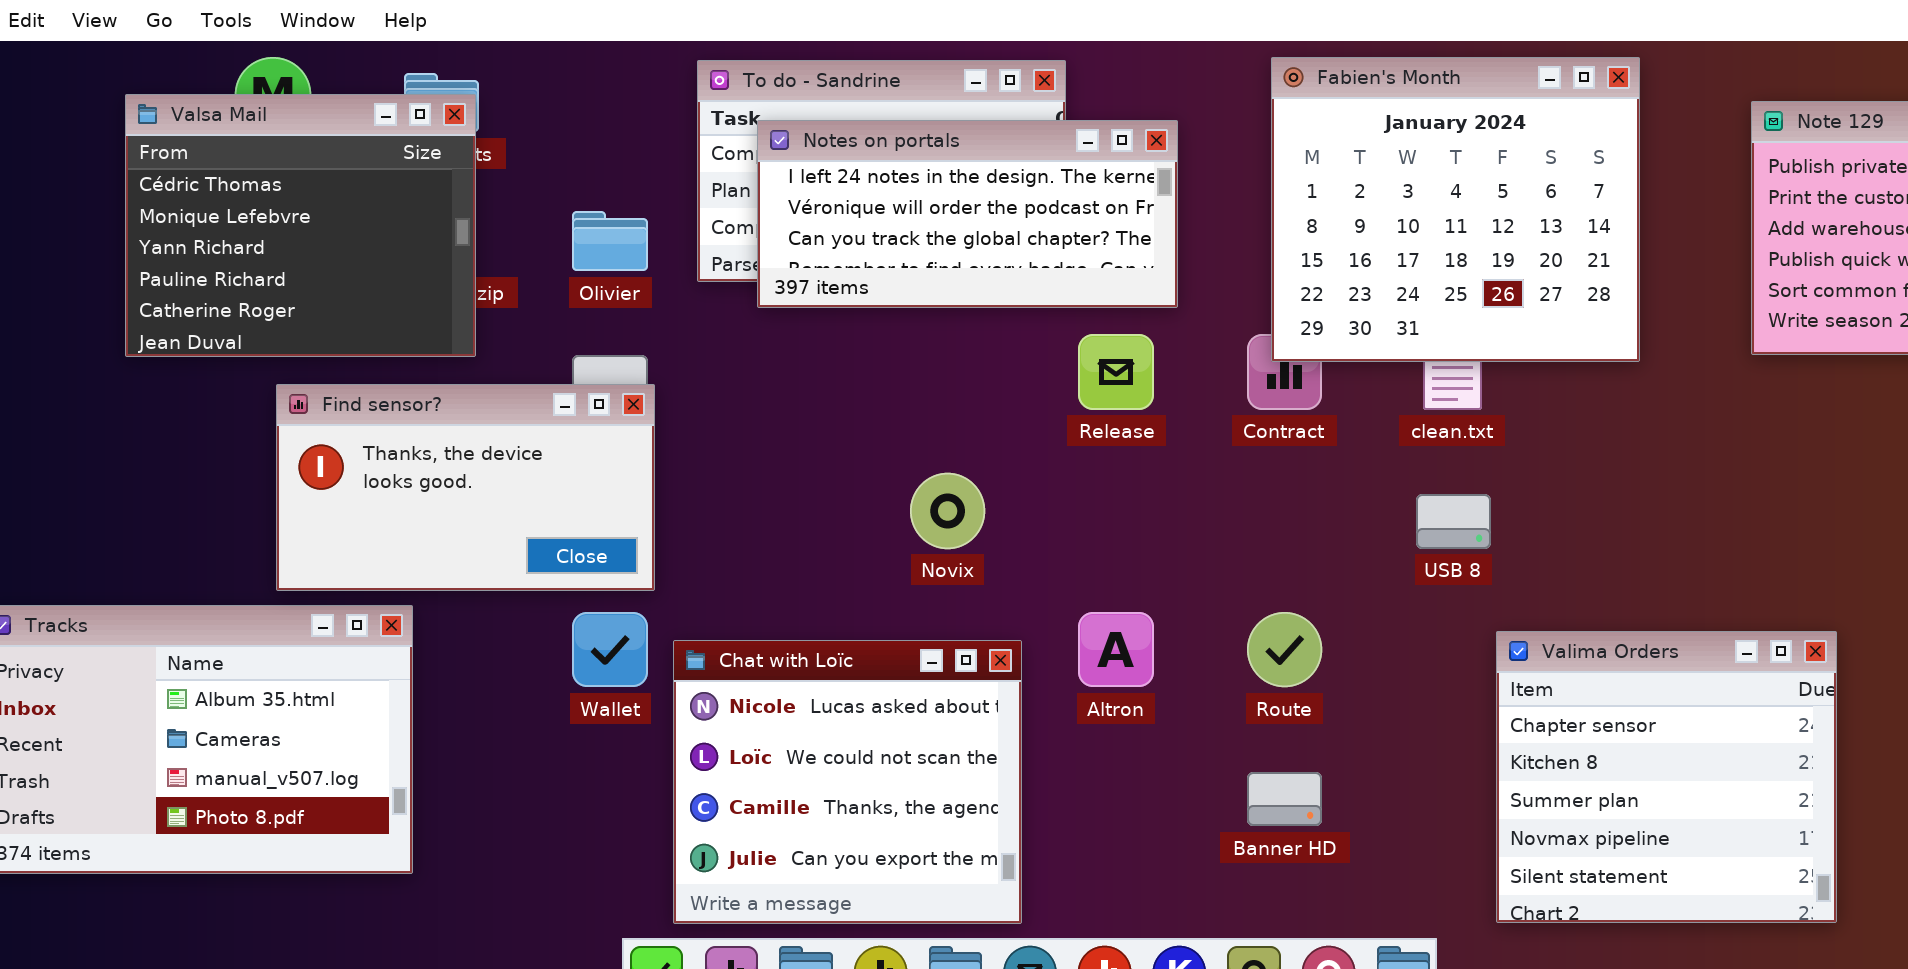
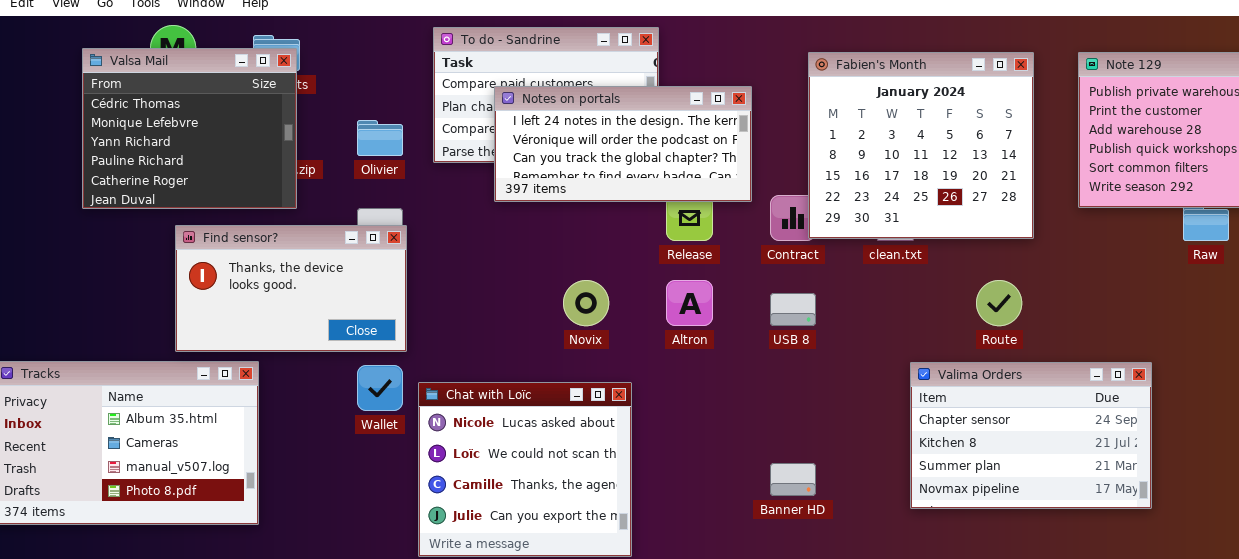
Fabien's Month: [1271,57,1640,362] -> [808,52,1034,239], moved
Notes on portals: [757,120,1178,308] -> [494,86,752,202], moved
USB 8: [1416,494,1491,549] -> [770,293,816,326], moved
Altron: [1078,612,1154,687] -> [666,280,713,326], moved
Route: [1247,612,1322,687] -> [976,280,1022,326], moved
Valima Orders: [1496,631,1837,923] -> [910,362,1152,509], moved, resized

